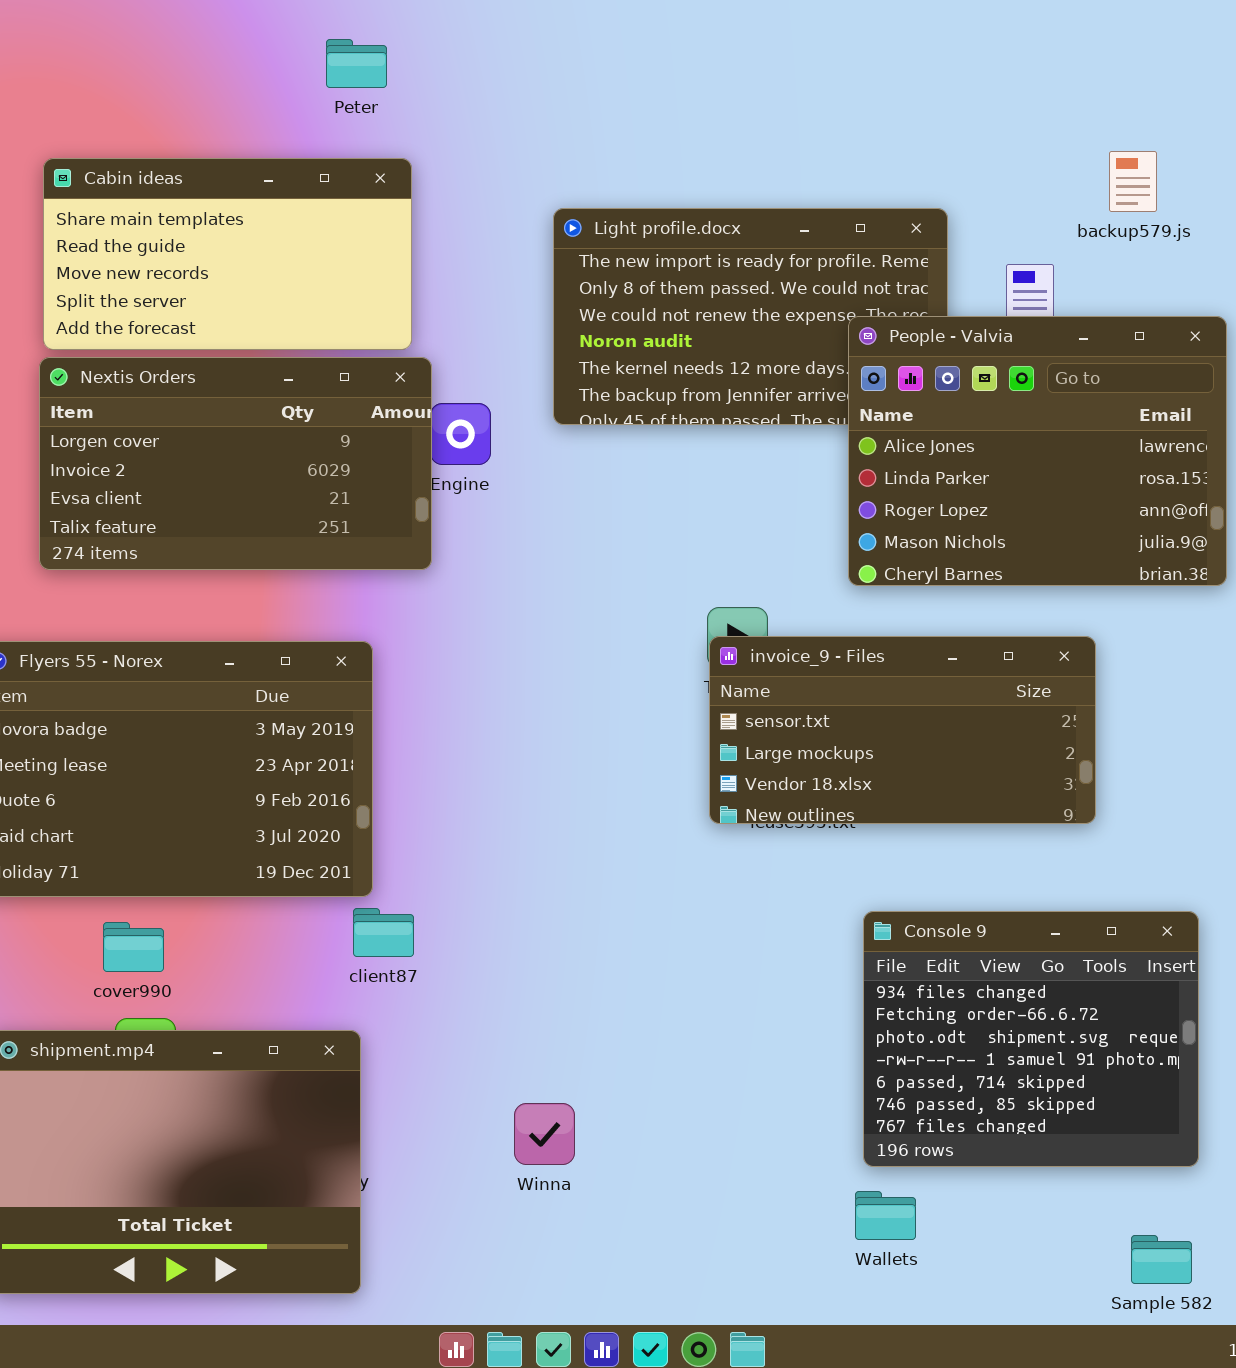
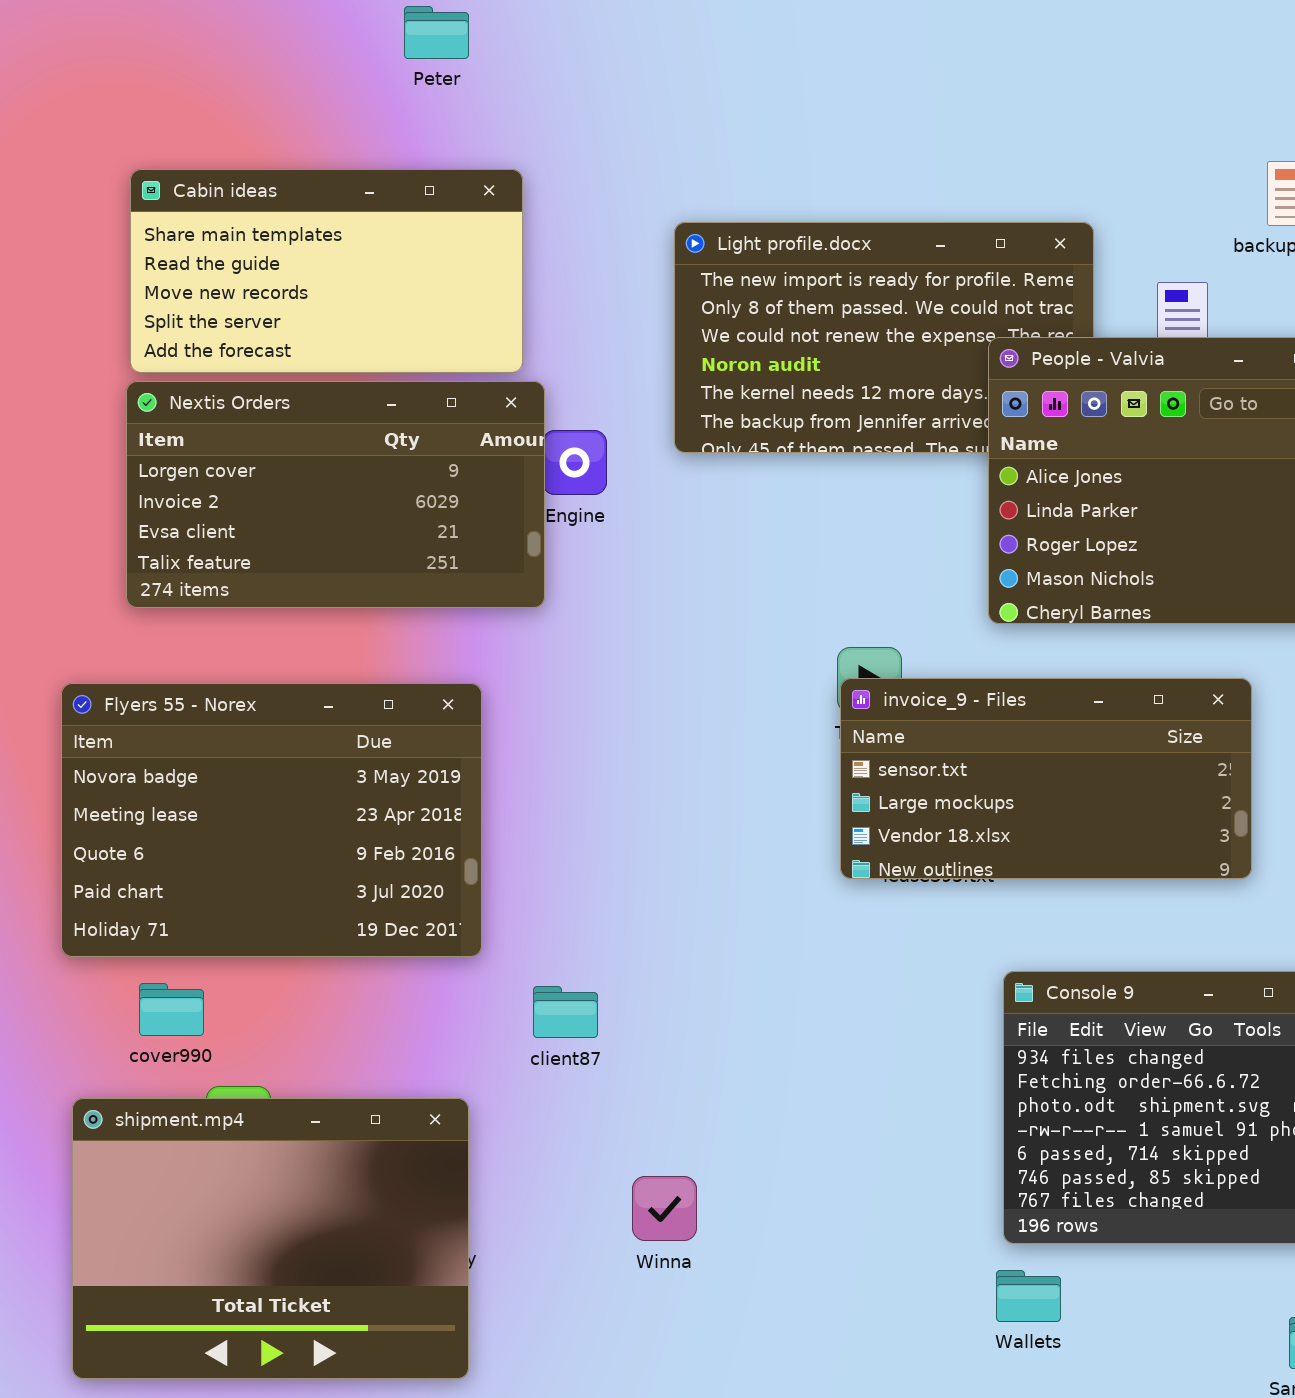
Peter: [326,39,387,88] -> [404,6,469,59], moved
client87: [353,908,414,957] -> [533,986,598,1038], moved
cover990: [103,922,164,972] -> [139,983,204,1036], moved

